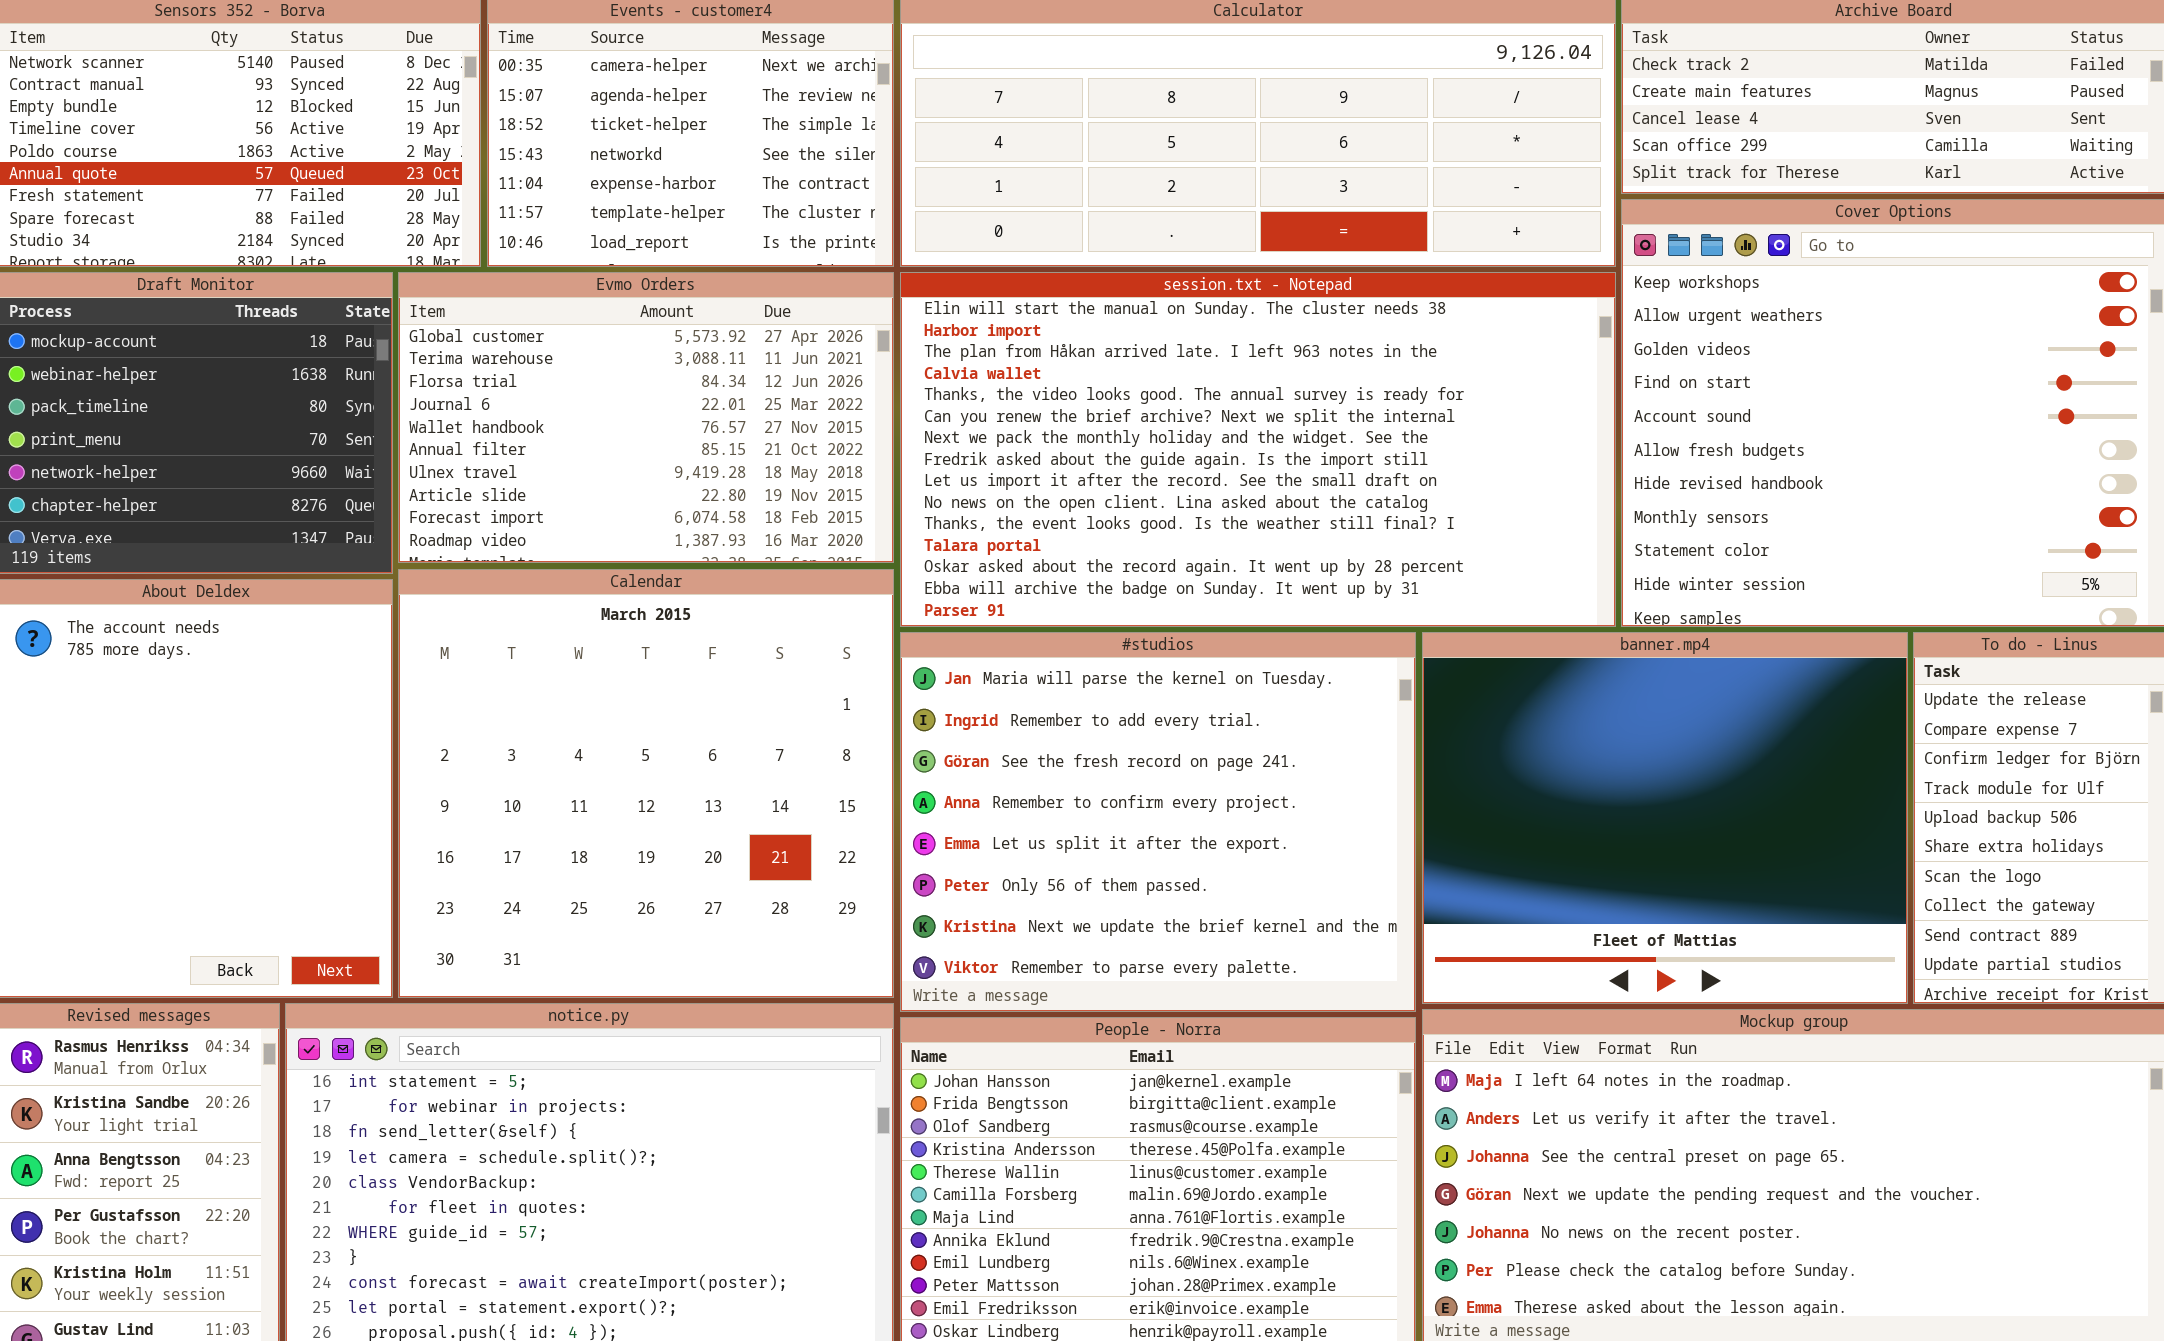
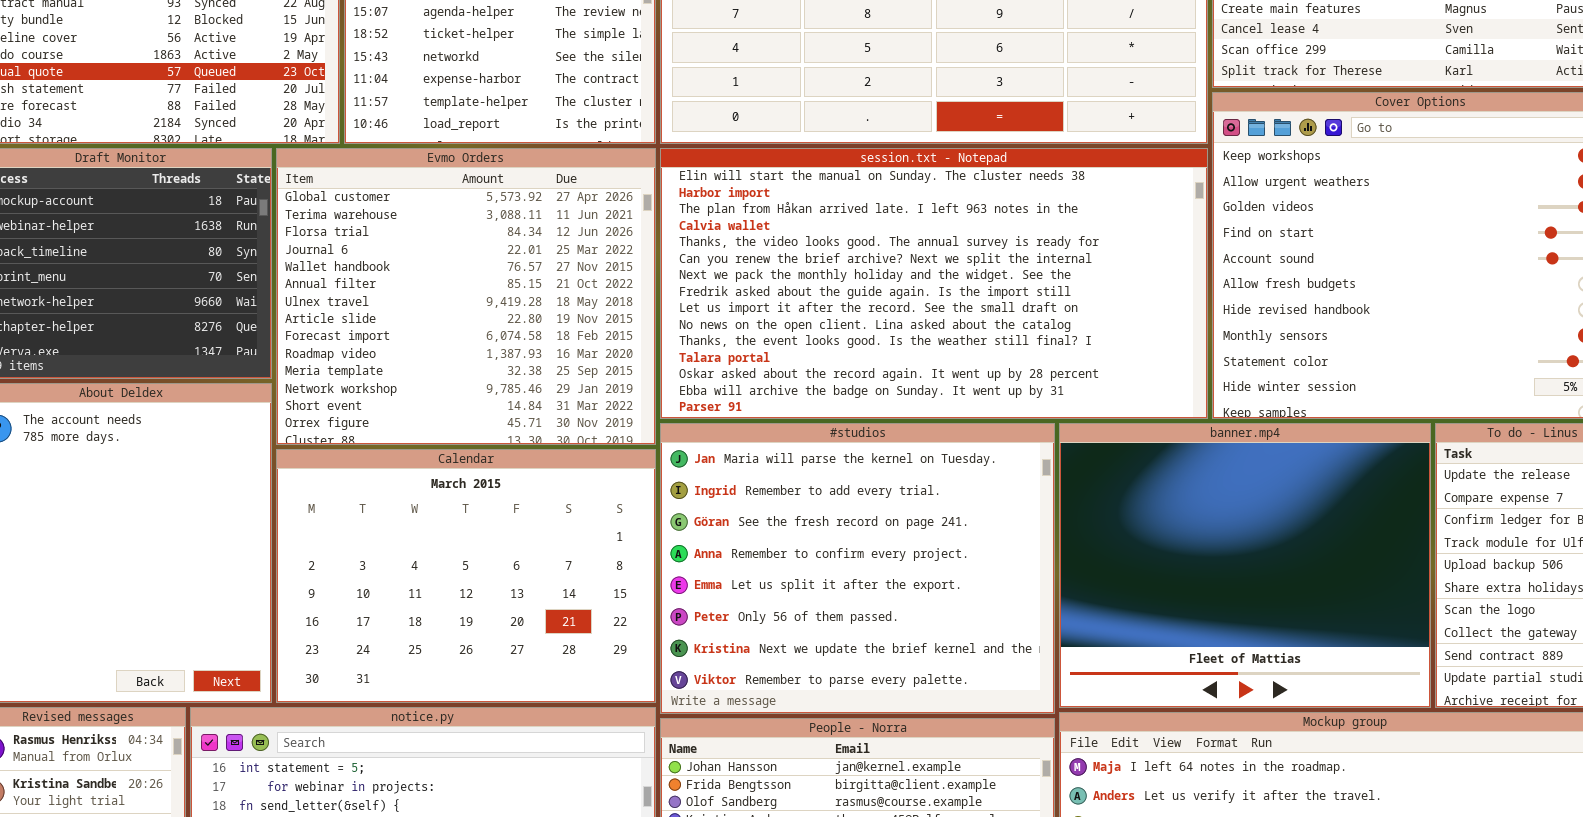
Evmo Orders: [398,272,894,563] -> [276,148,656,445], resized
Calendar: [398,569,894,998] -> [276,449,656,703], resized

